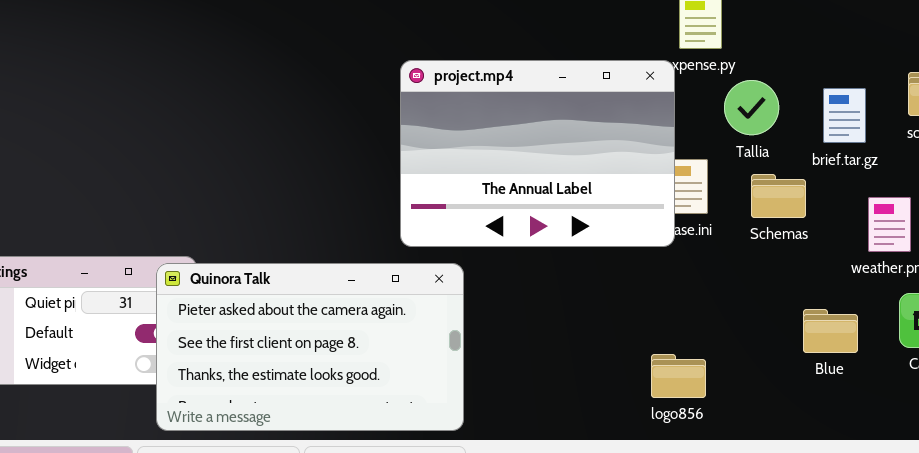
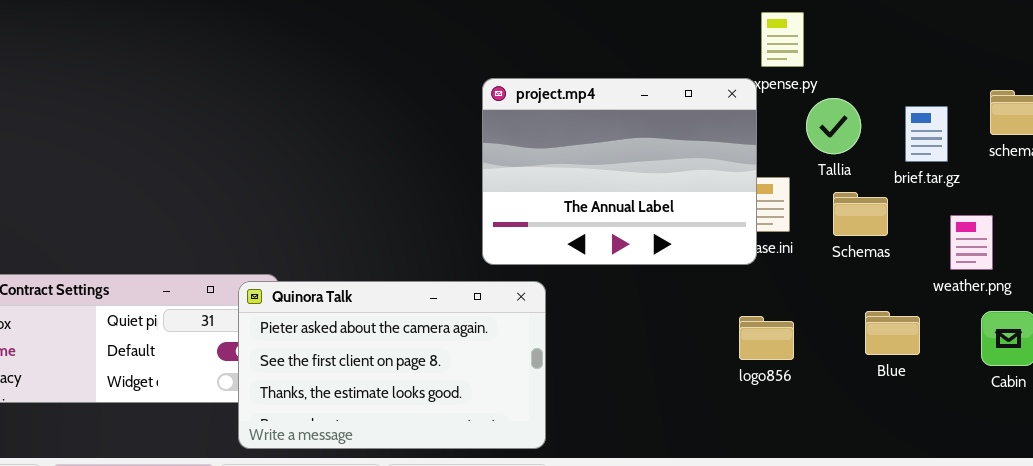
Blue: [803,309,858,353] -> [865,311,920,355], moved
logo856: [651,354,706,398] -> [739,316,794,360], moved

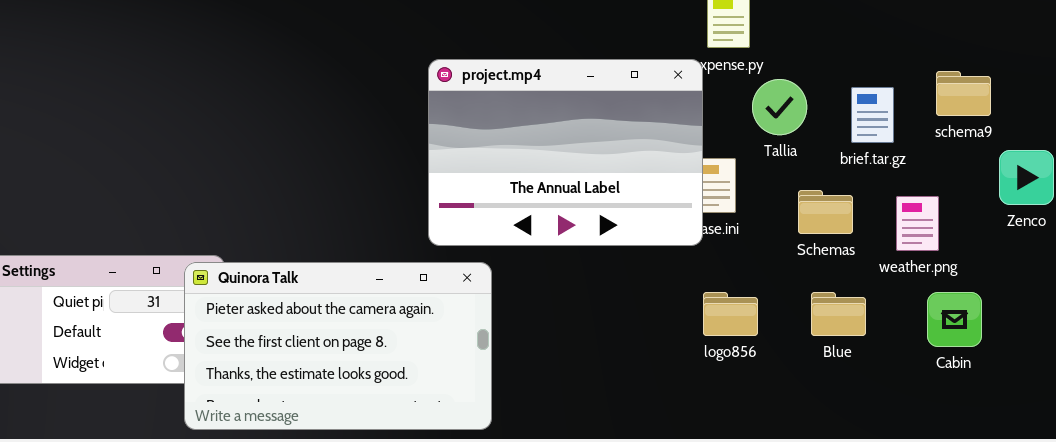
Schemas: [833,192,888,236] -> [798,190,853,234], moved
logo856: [739,316,794,360] -> [703,292,758,336], moved

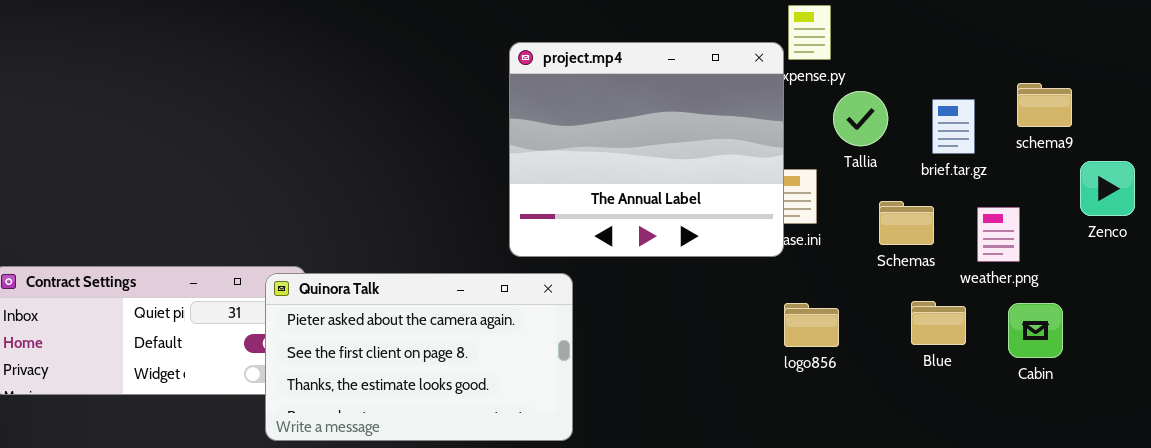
project.mp4: [428,59,703,246] -> [509,42,784,257], resized
Blue: [811,292,866,336] -> [911,301,966,345], moved

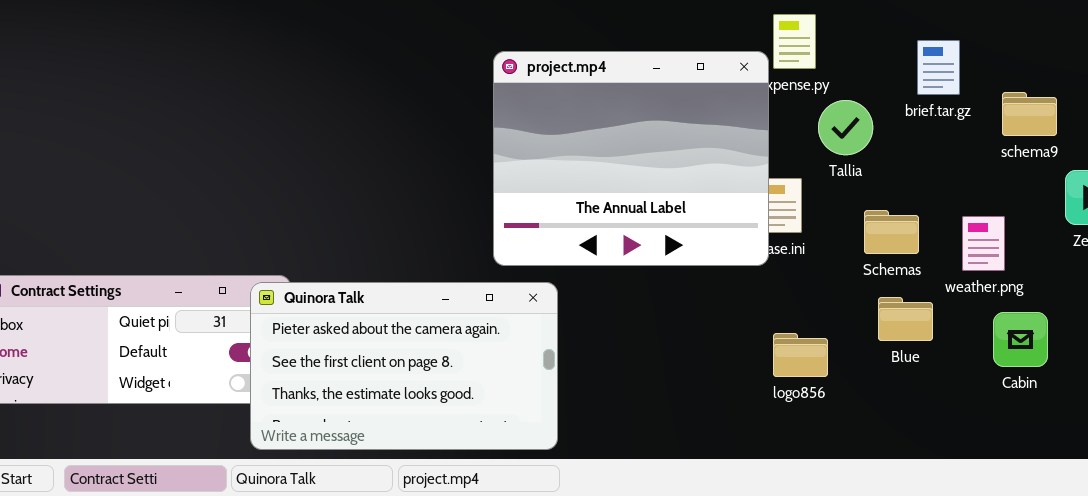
brief.tar.gz: [932,99,975,154] -> [917,40,960,95], moved
Blue: [911,301,966,345] -> [878,297,933,341], moved
logo856: [784,303,839,347] -> [773,333,828,377], moved

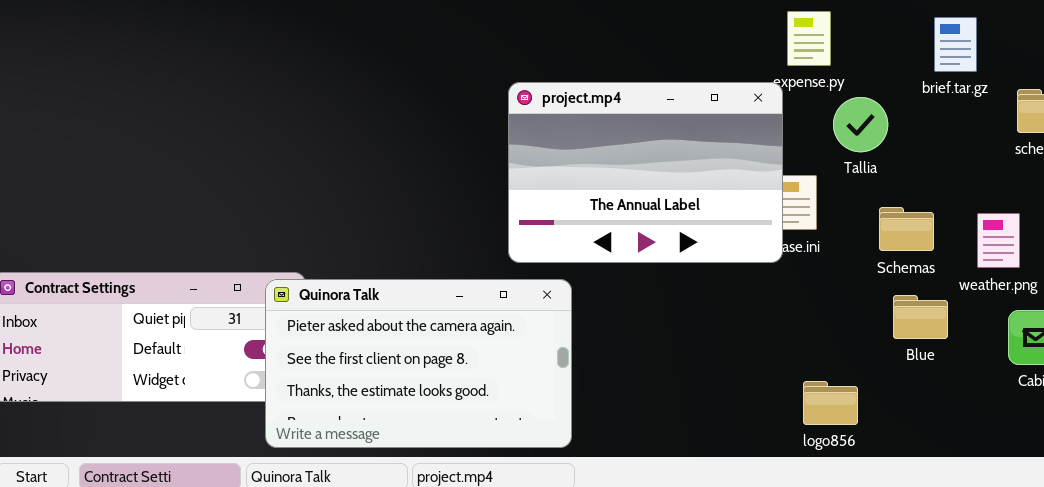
brief.tar.gz: [917,40,960,95] -> [934,17,977,72], moved
project.mp4: [493,51,769,266] -> [508,82,783,263], resized
logo856: [773,333,828,377] -> [803,381,858,425], moved

